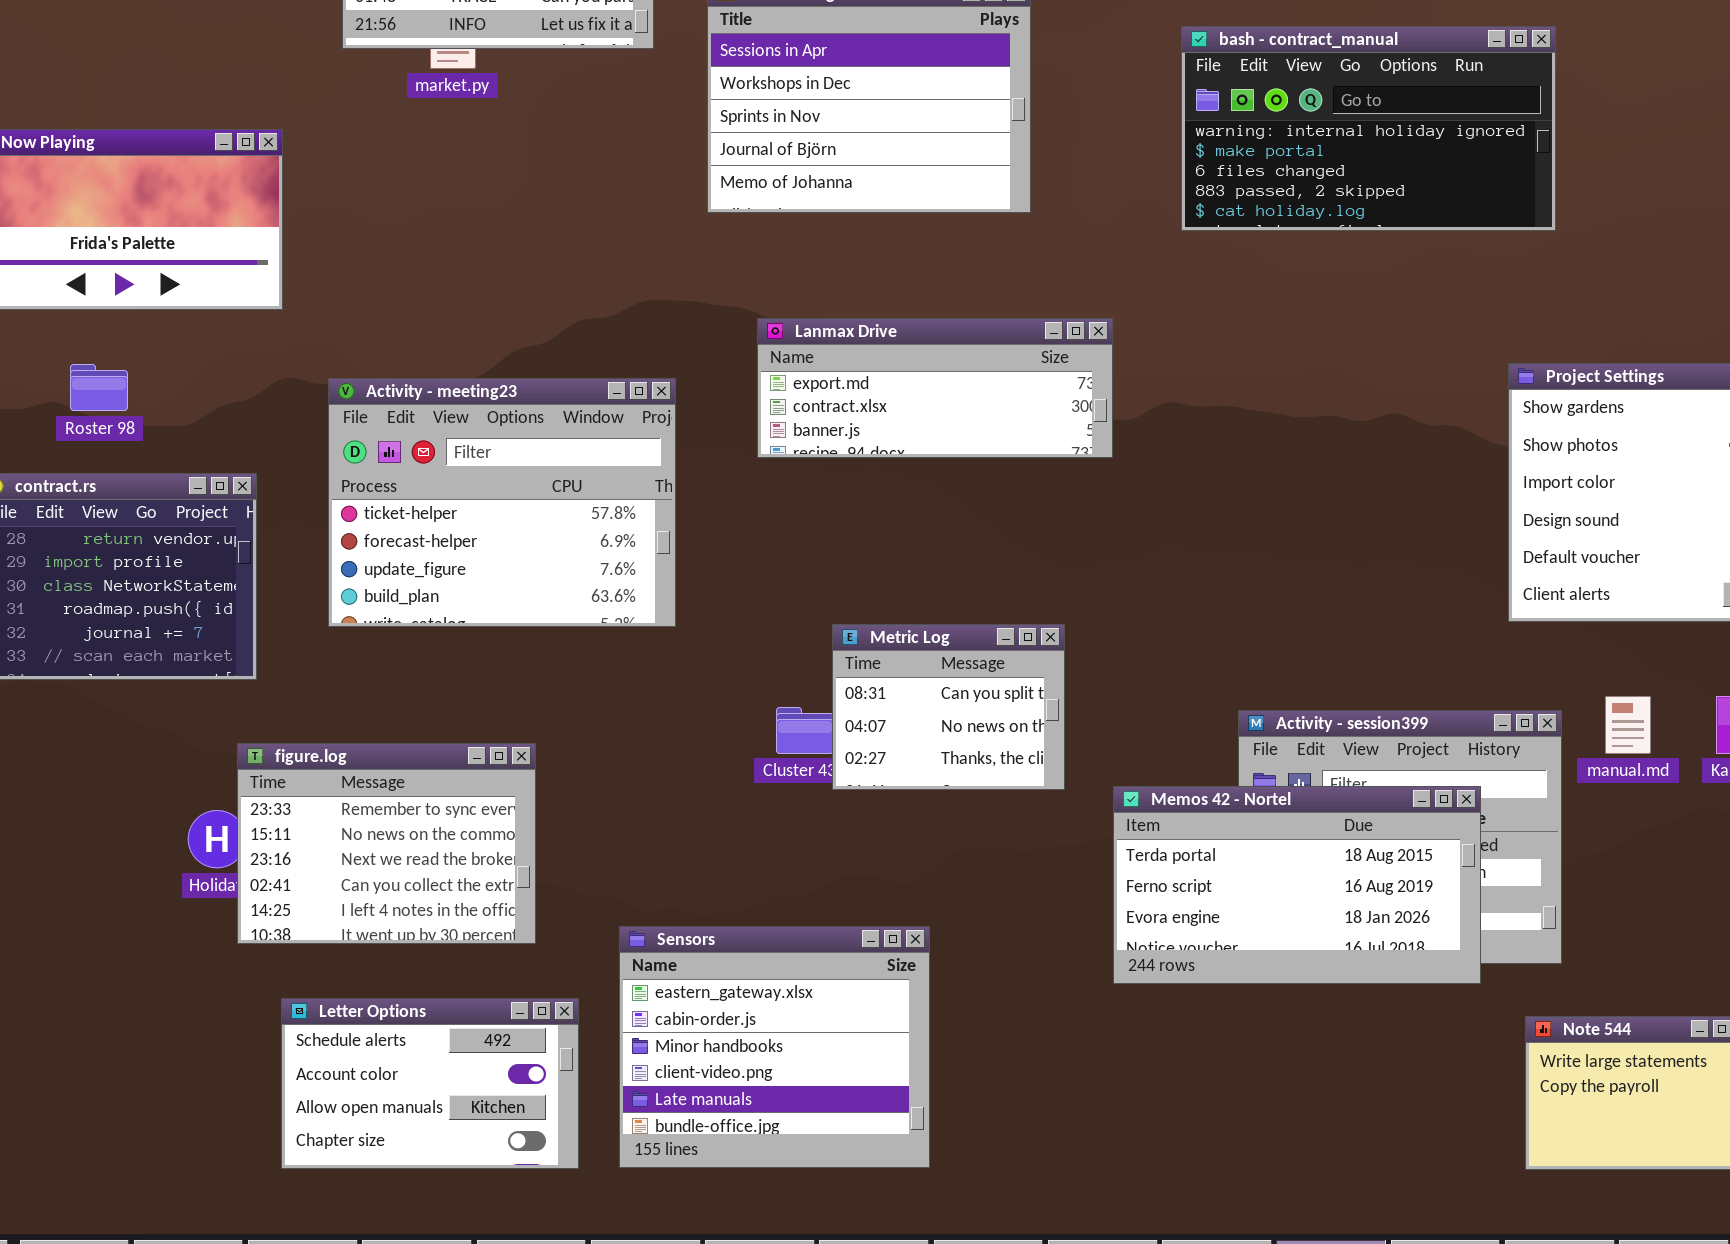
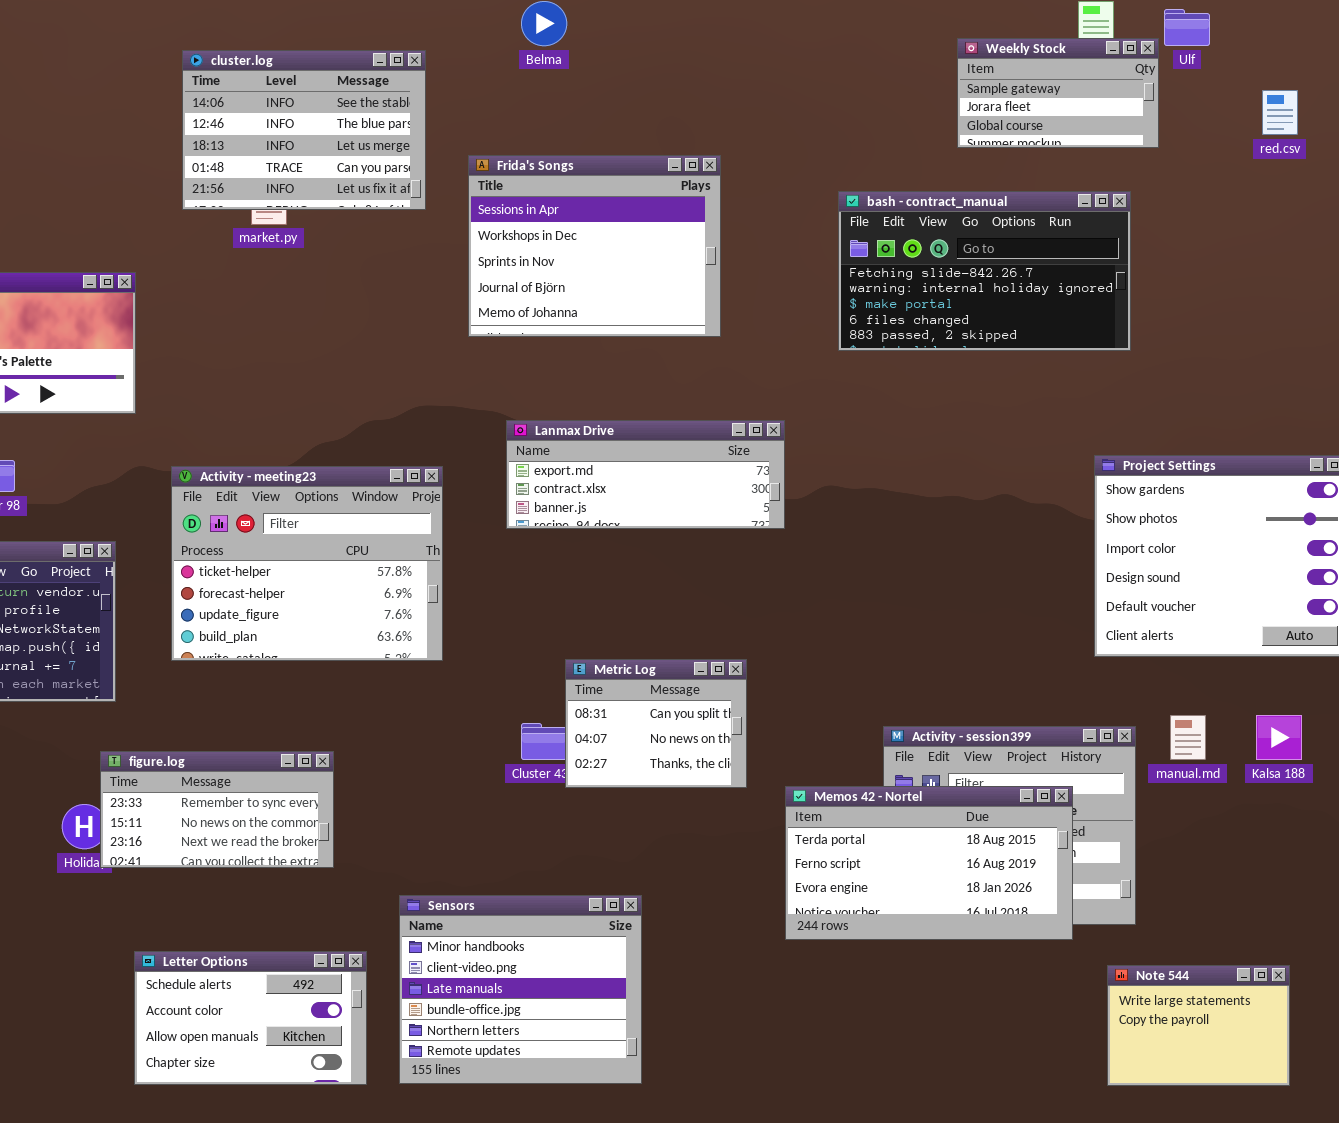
bash - contract_manual: [1181,26,1556,231] -> [838,191,1131,351], scrolled up 1 row
figure.log: [237,743,536,944] -> [100,751,334,868], resized
Sensors: [619,926,930,1168] -> [399,895,642,1084], scrolled down 2 rows

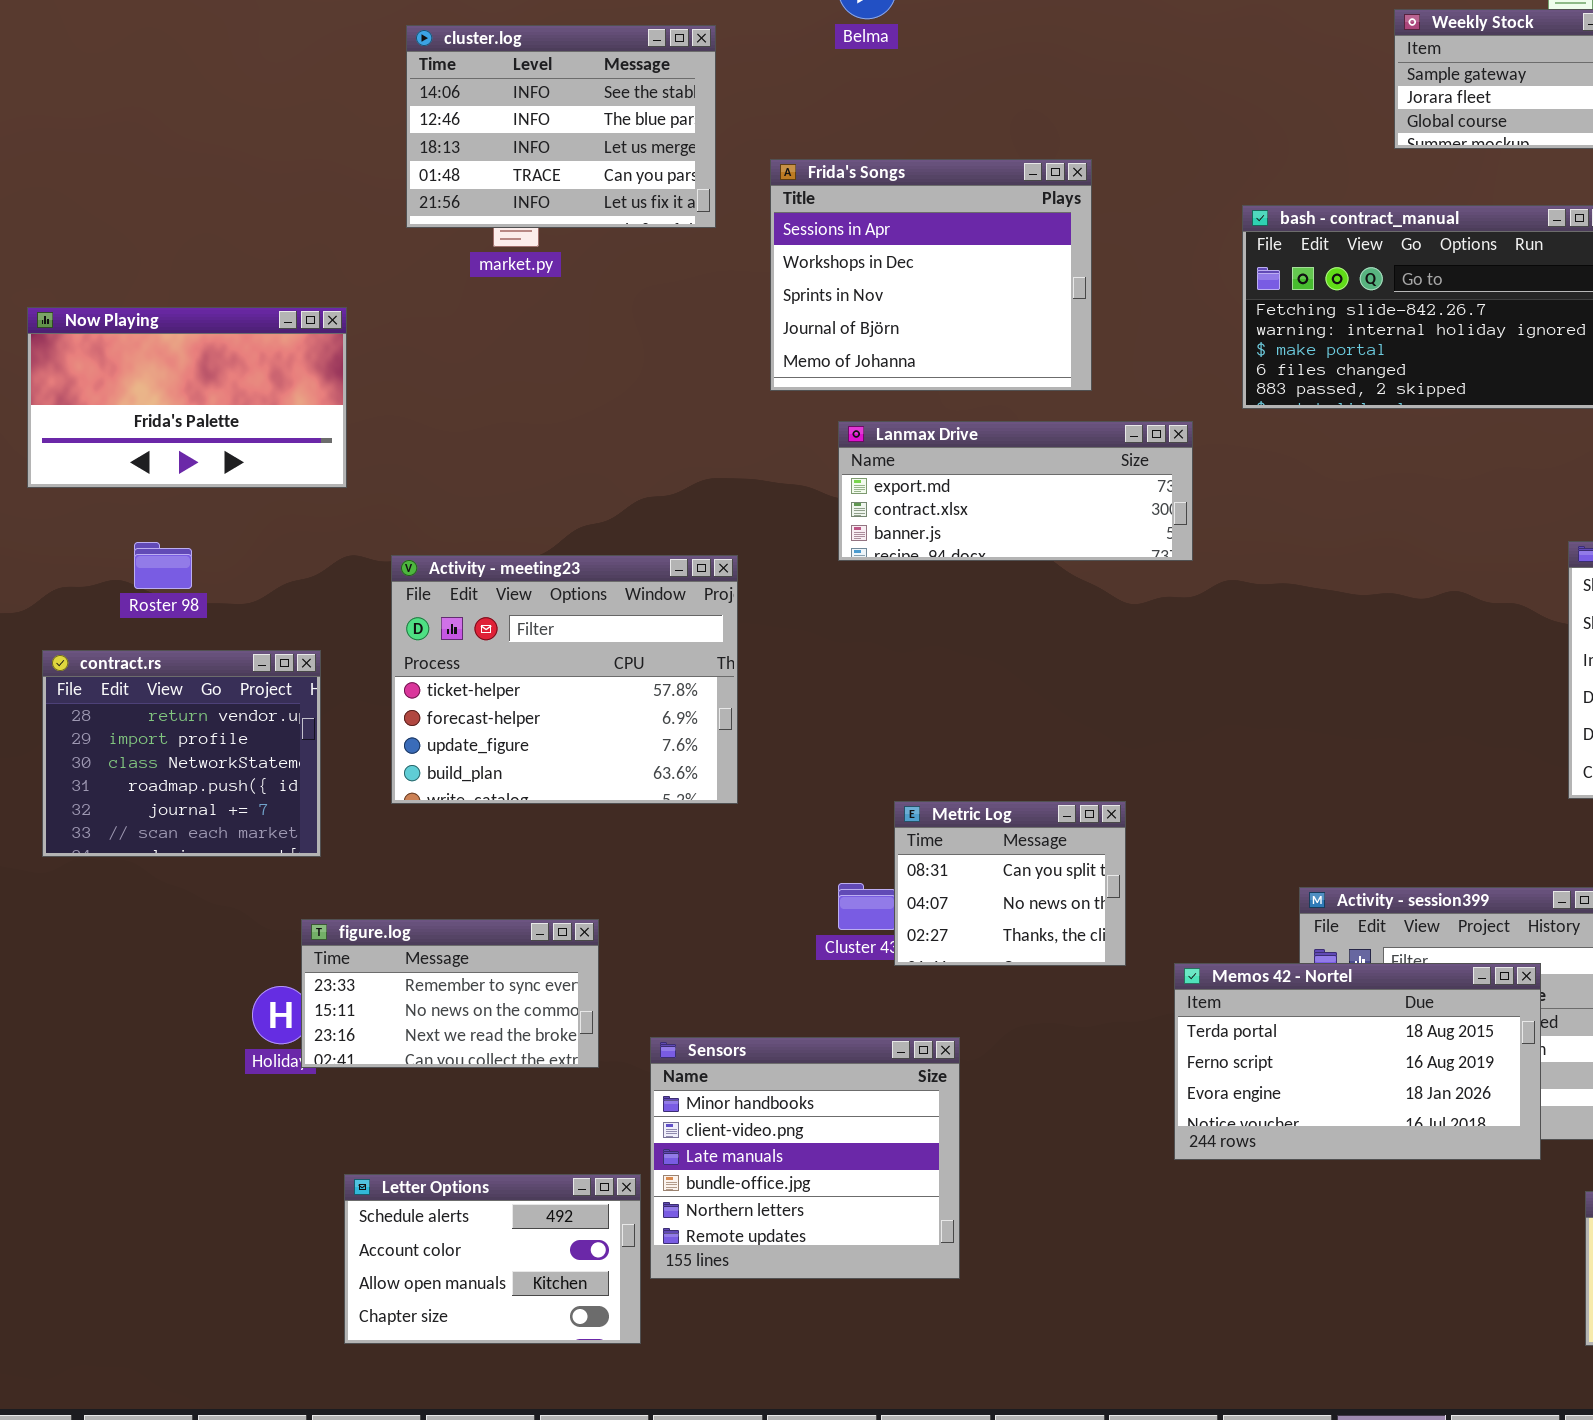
Lanmax Drive: [506,420,785,529] -> [838,421,1193,561], moved
Sensors: [399,895,642,1084] -> [650,1037,960,1279], moved

